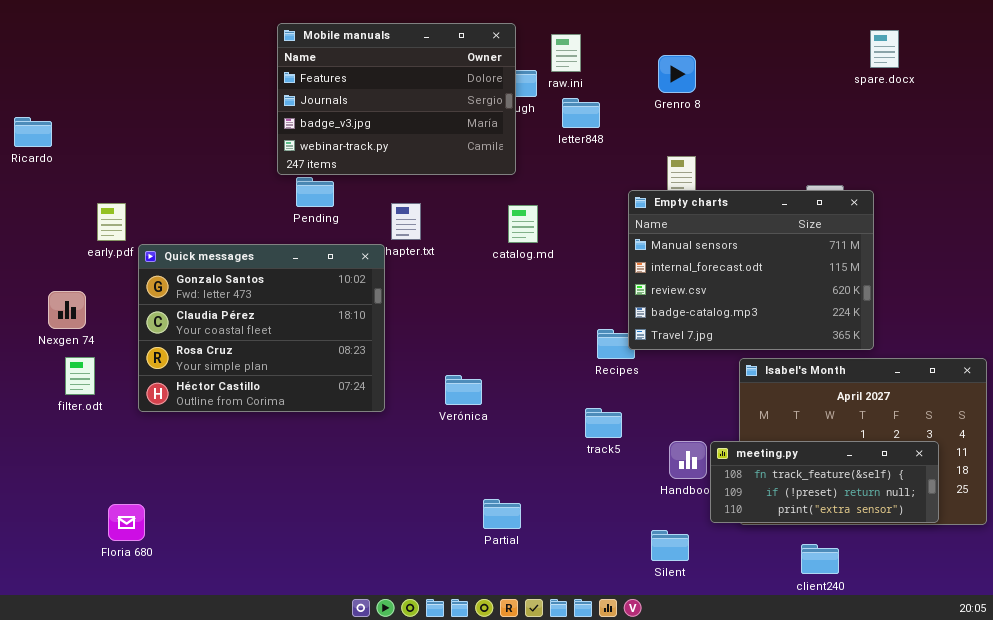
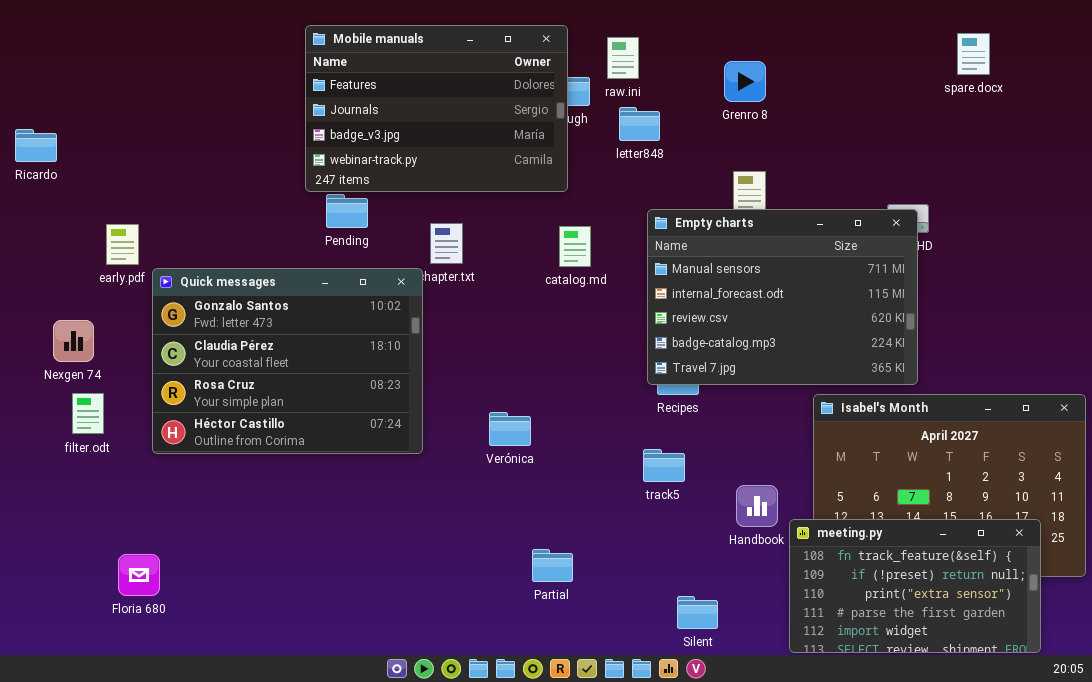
Empty charts: [628,190,874,350] -> [647,209,918,385], moved
meeting.py: [710,441,939,523] -> [789,519,1041,653], moved, resized
Silent: [651,530,689,561] -> [677,596,718,629], moved

